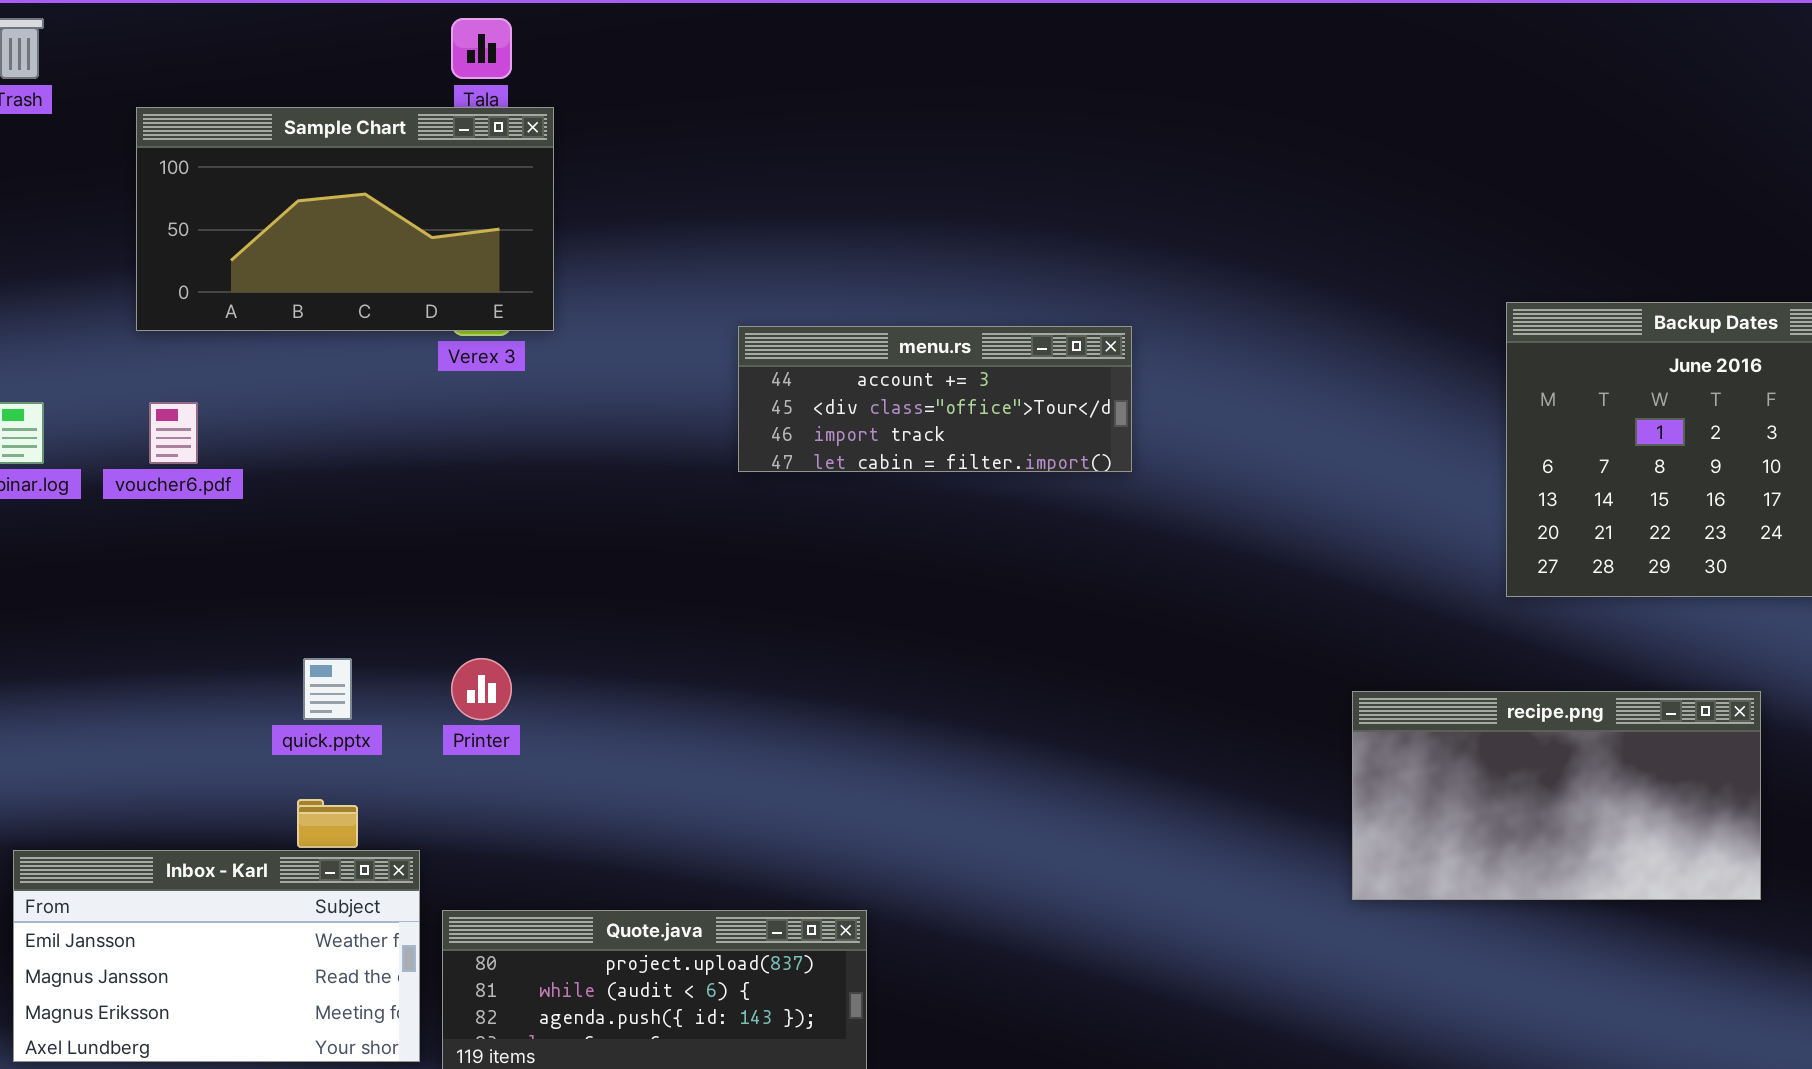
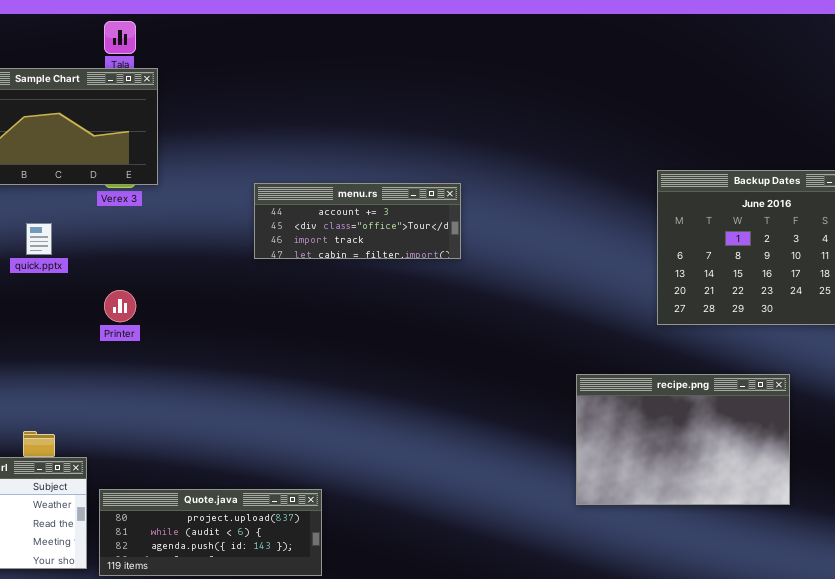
quick.pptx: [303,658,352,720] -> [26,223,52,255], moved
Printer: [451,658,512,720] -> [104,290,136,322], moved
recipe.png: [1352,691,1761,900] -> [576,374,790,505], resized

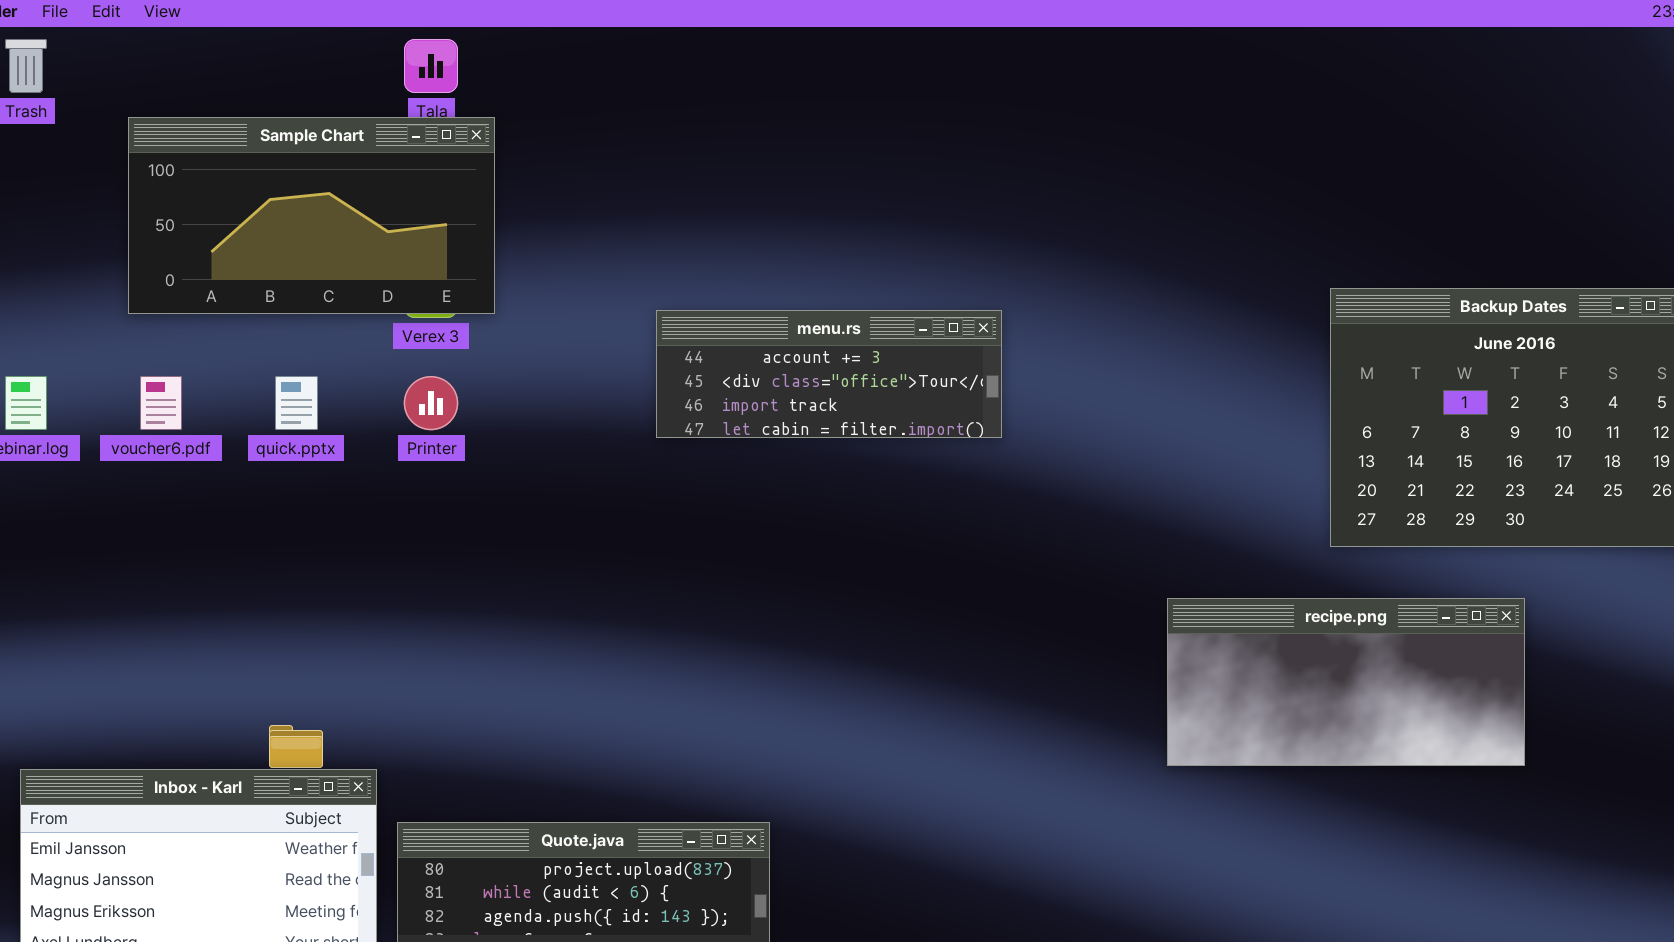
Printer: [104,290,136,322] -> [404,376,458,430], moved
recipe.png: [576,374,790,505] -> [1167,598,1525,766], moved, resized

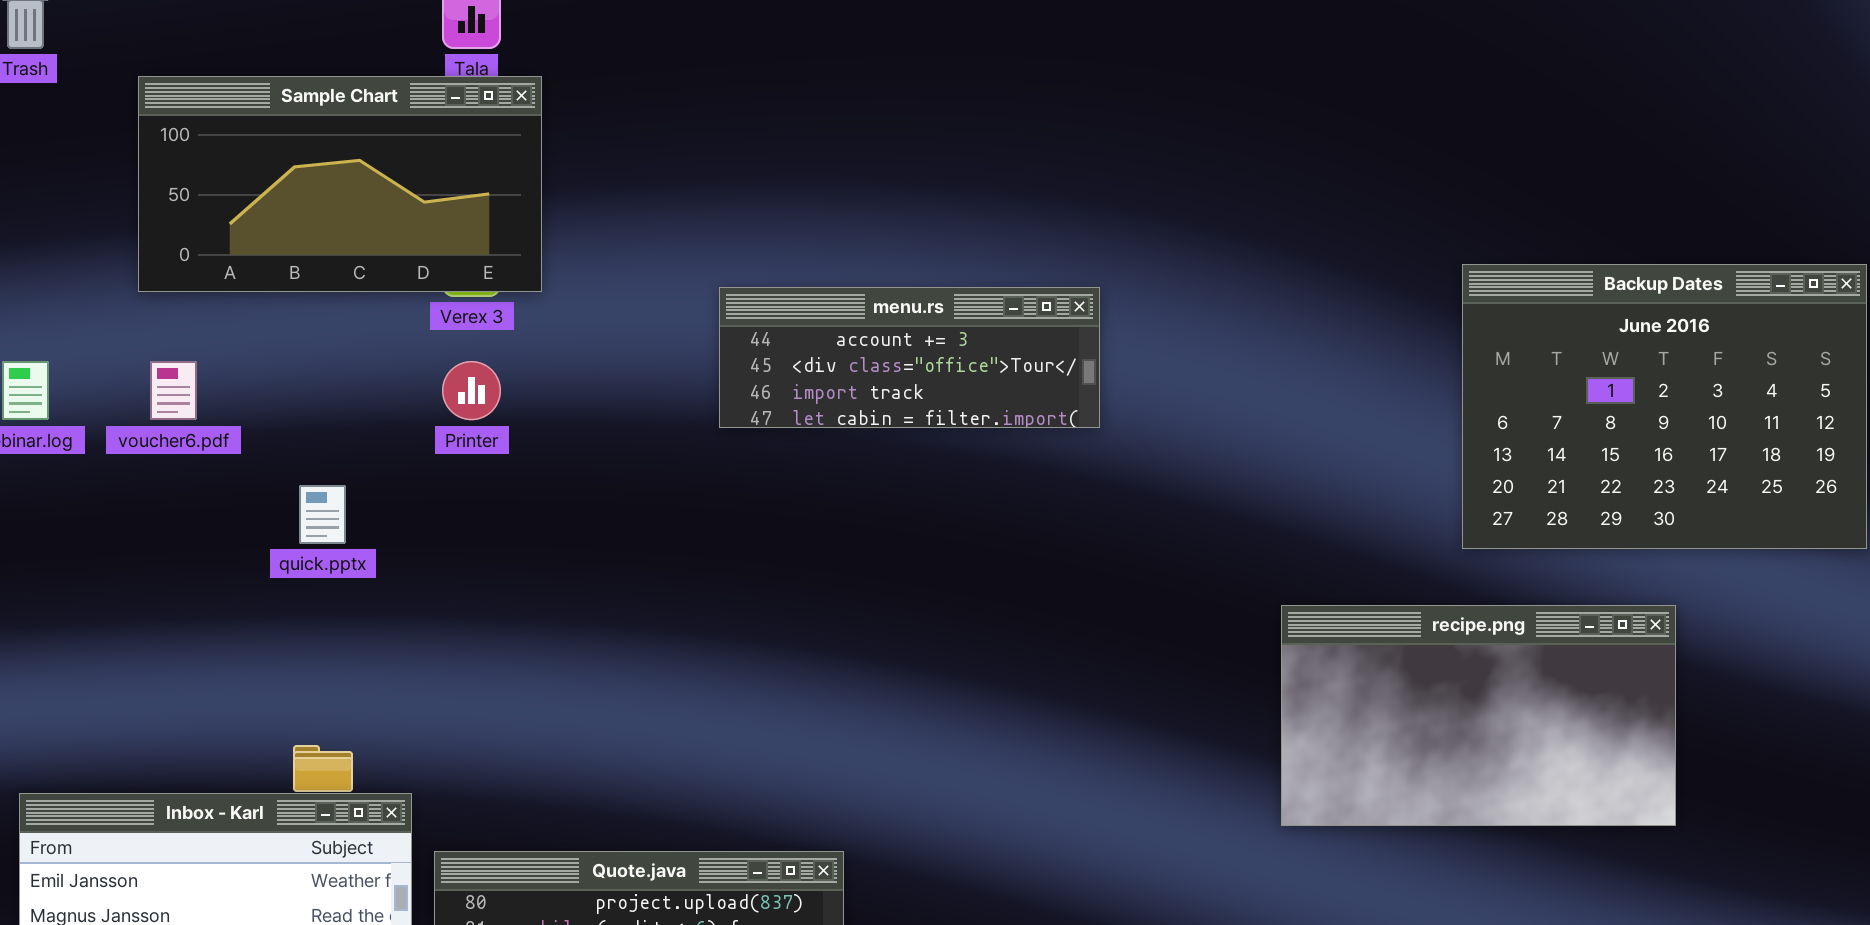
quick.pptx: [275,376,318,430] -> [299,485,346,544], moved
recipe.png: [1167,598,1525,766] -> [1281,605,1676,826], resized

